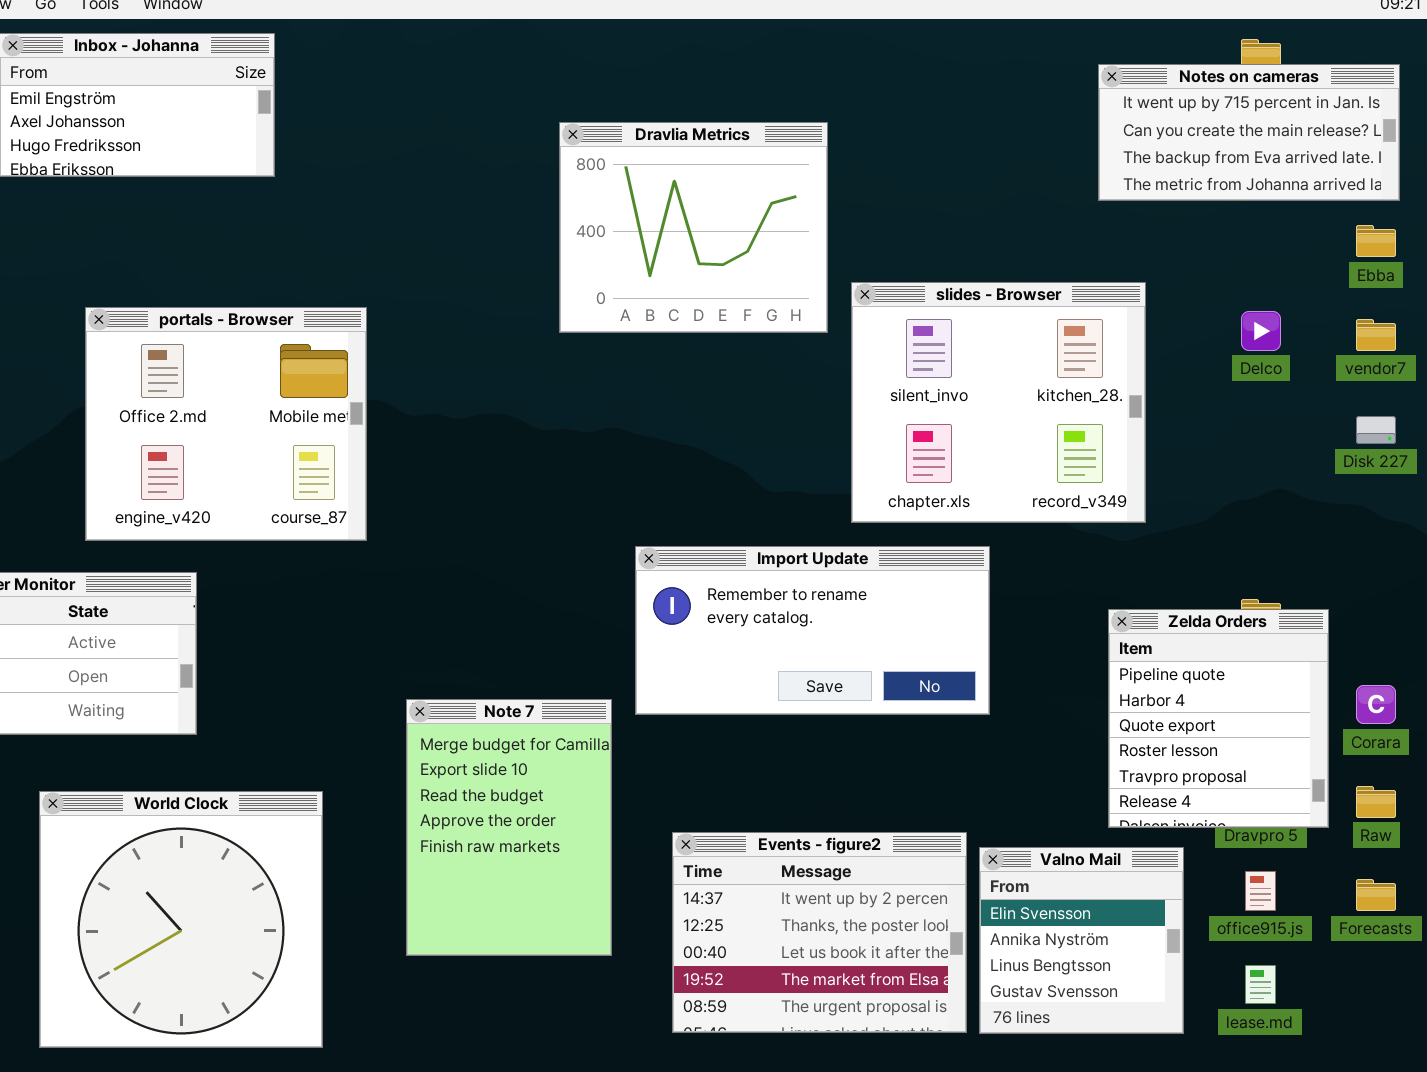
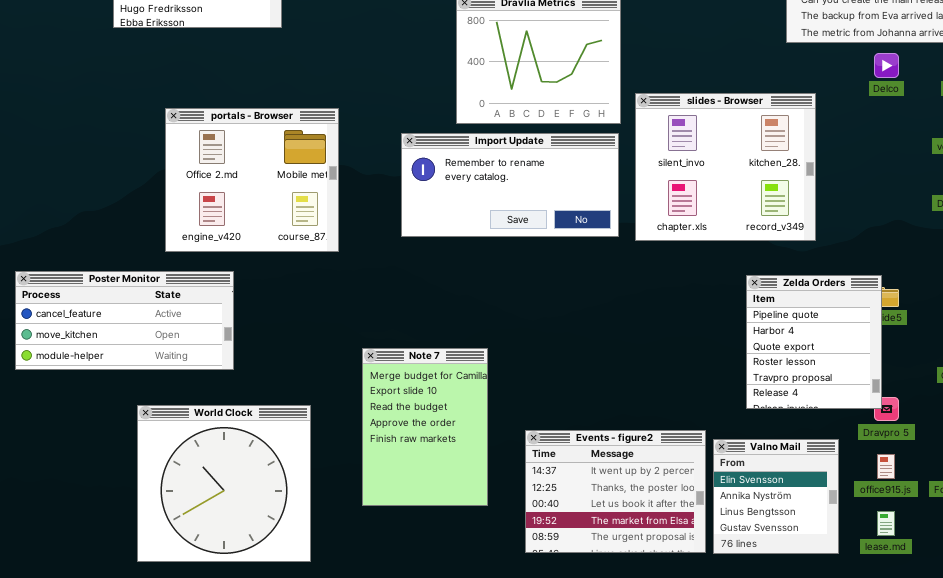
Delco: [1241,311,1281,351] -> [874,53,899,78], moved
Import Update: [635,546,990,715] -> [401,133,619,237], moved
Zelda Orders: [1108,609,1329,828] -> [746,275,882,409], moved

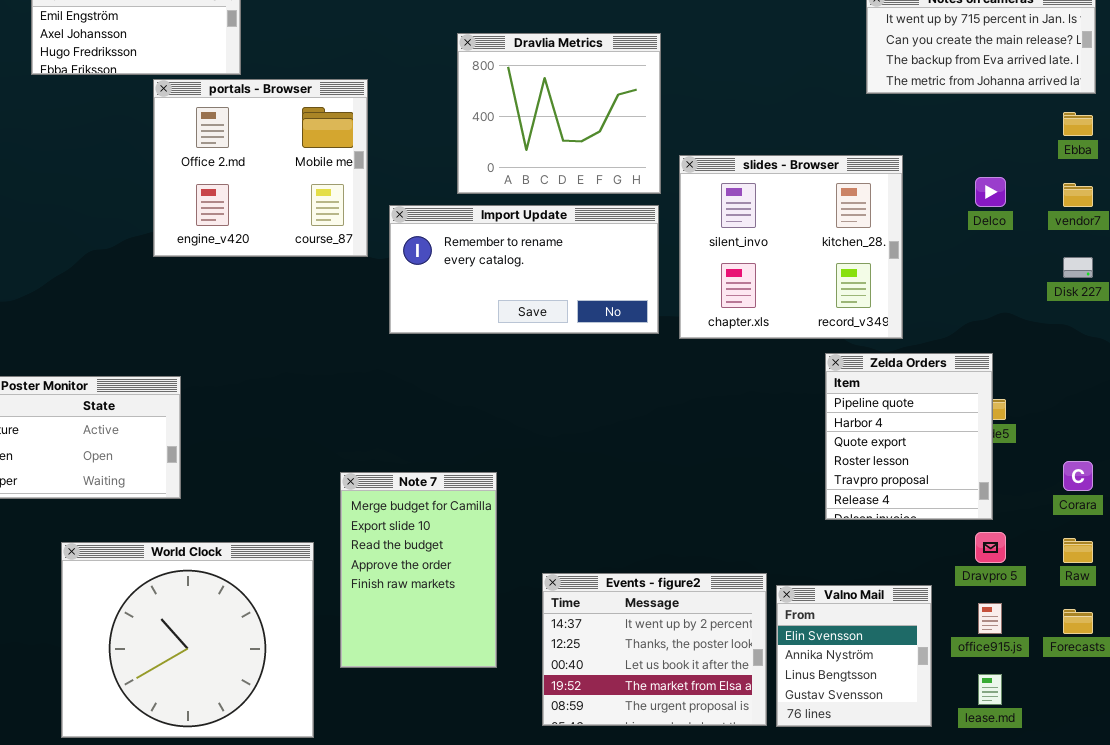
Delco: [874,53,899,78] -> [975,177,1006,207], moved
portals - Browser: [165,108,339,252] -> [153,79,368,257], moved
Zelda Orders: [746,275,882,409] -> [825,353,993,520], moved
World Clock: [137,405,311,562] -> [61,542,314,738], resized

